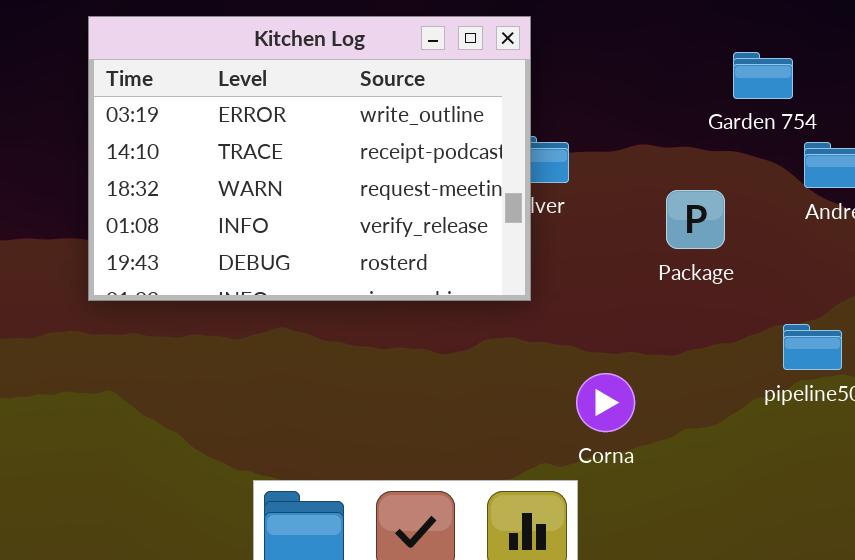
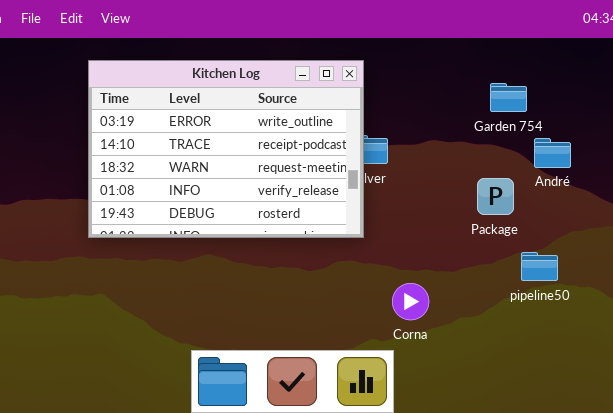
Package: [666,190,725,249] -> [477,178,514,215], moved

